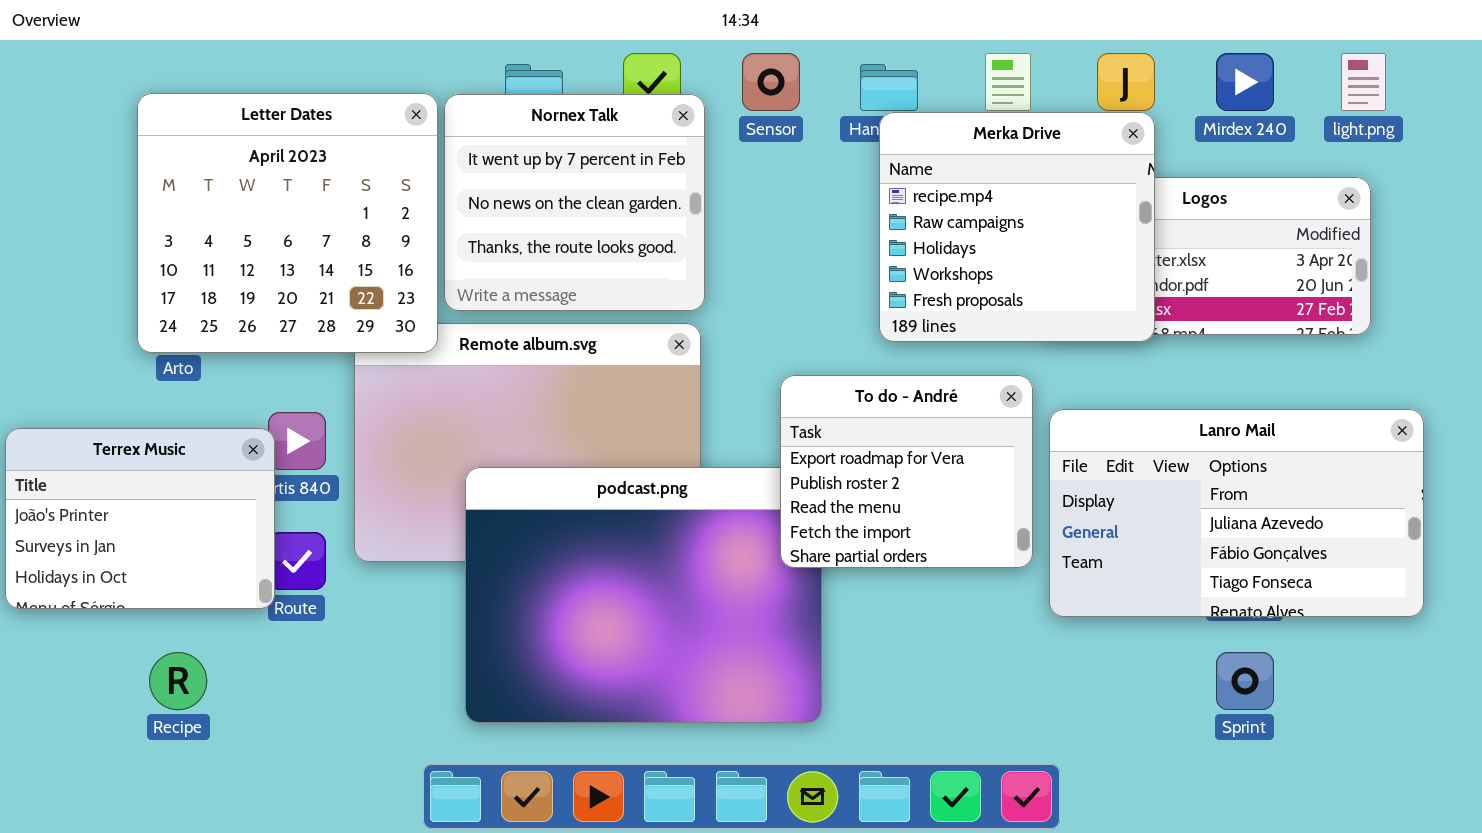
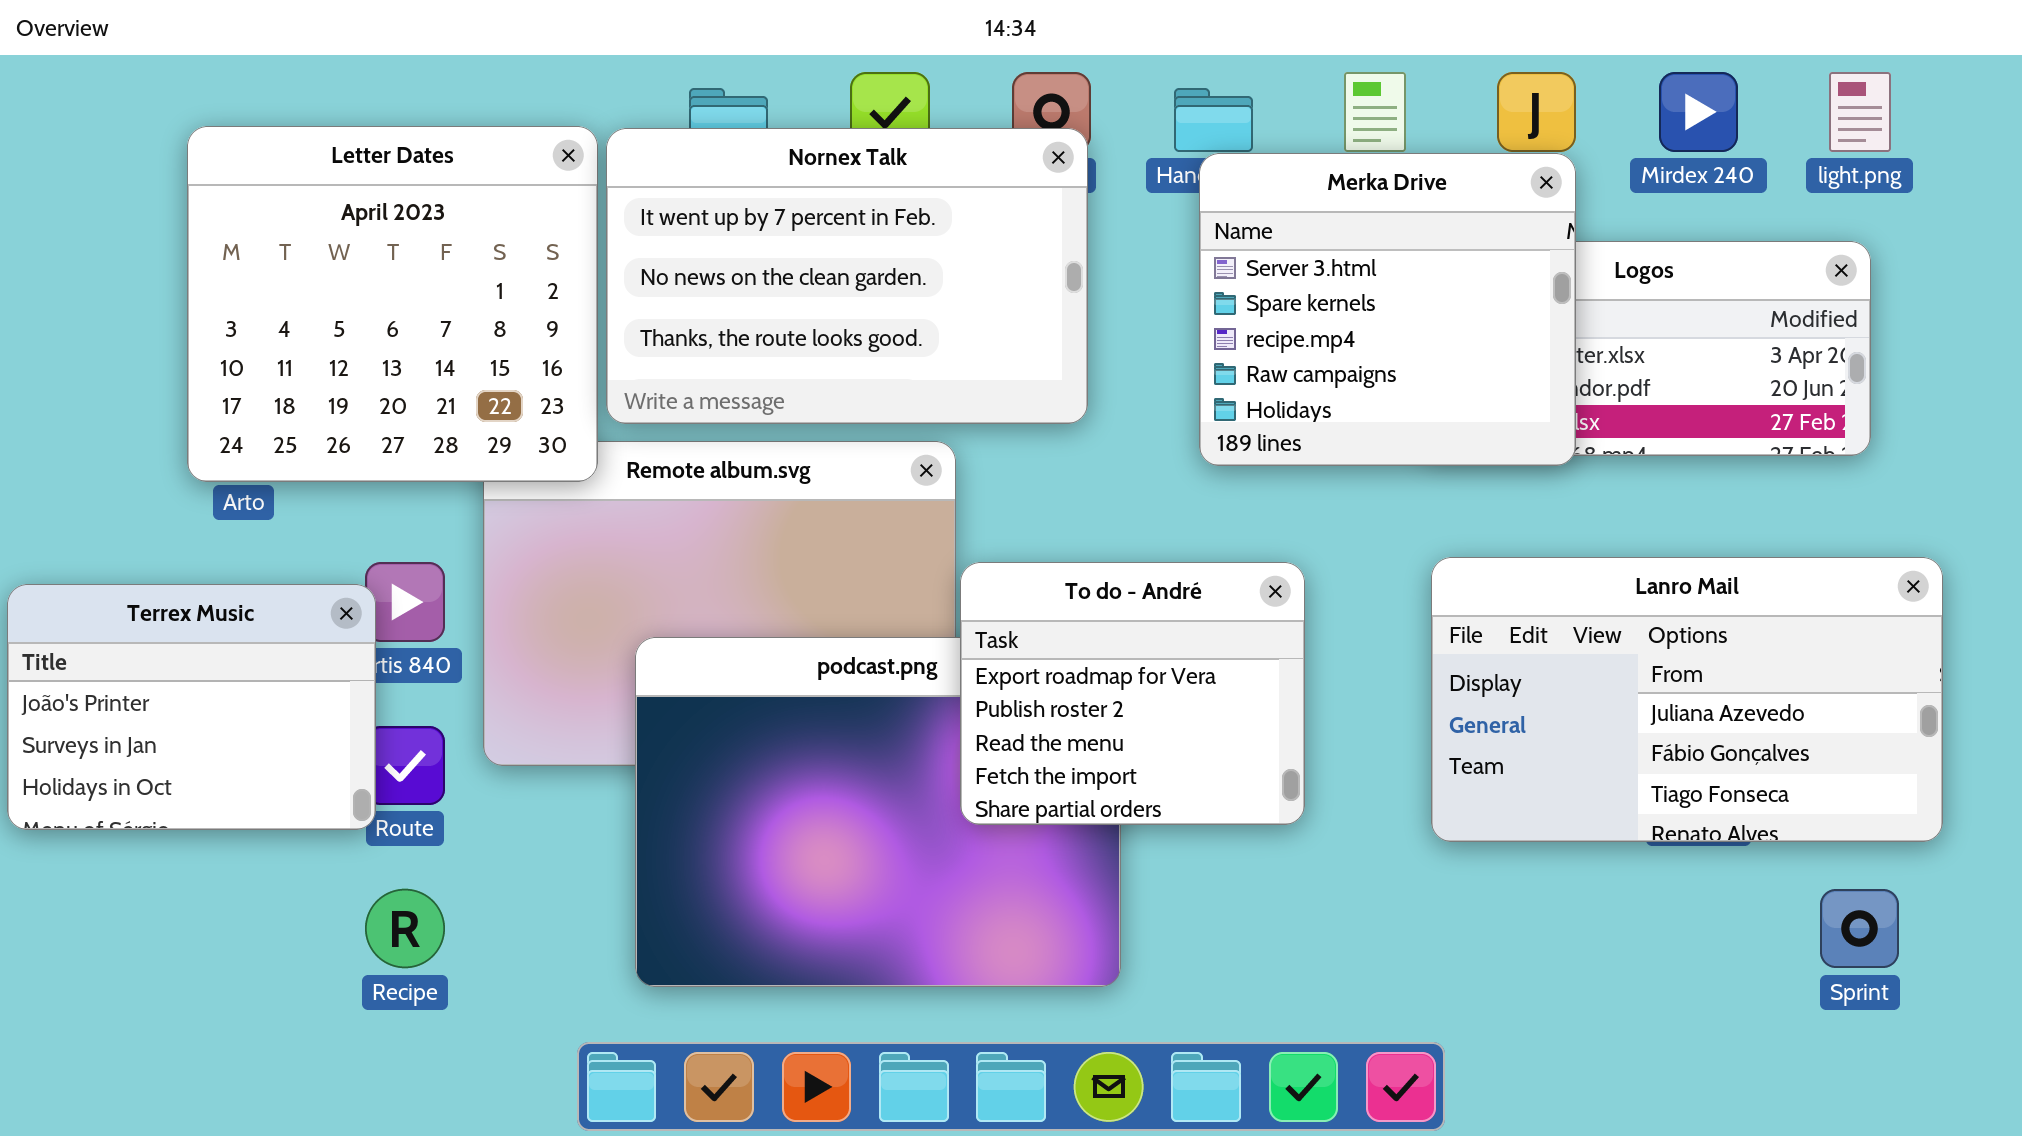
Nornex Talk: [444,94,705,311] -> [606,128,1088,424], resized
Merka Drive: [879,112,1155,342] -> [1199,153,1576,466], scrolled up 2 rows
To do - André: [780,375,1033,568] -> [960,562,1305,825], moved
Recipe: [149,652,207,710] -> [365,889,445,968], moved
Sprint: [1216,652,1274,710] -> [1820,889,1899,968], moved

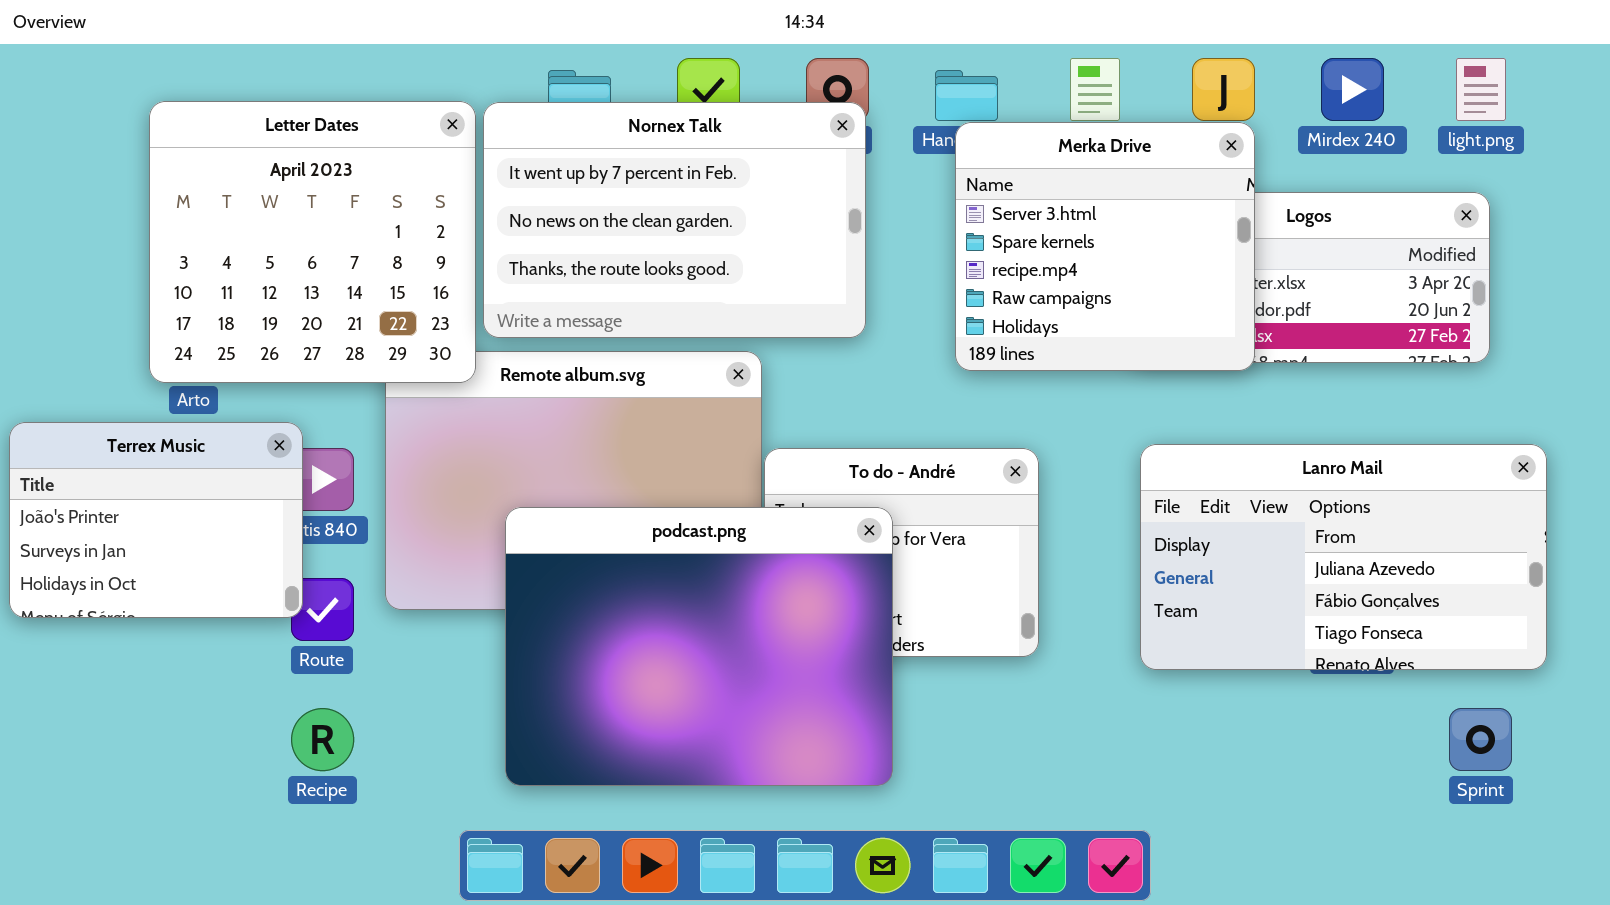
Terrex Music: [7,584,376,830] -> [9,422,303,618], moved
podcast.png: [635,637,1121,987] -> [505,507,893,786], raised

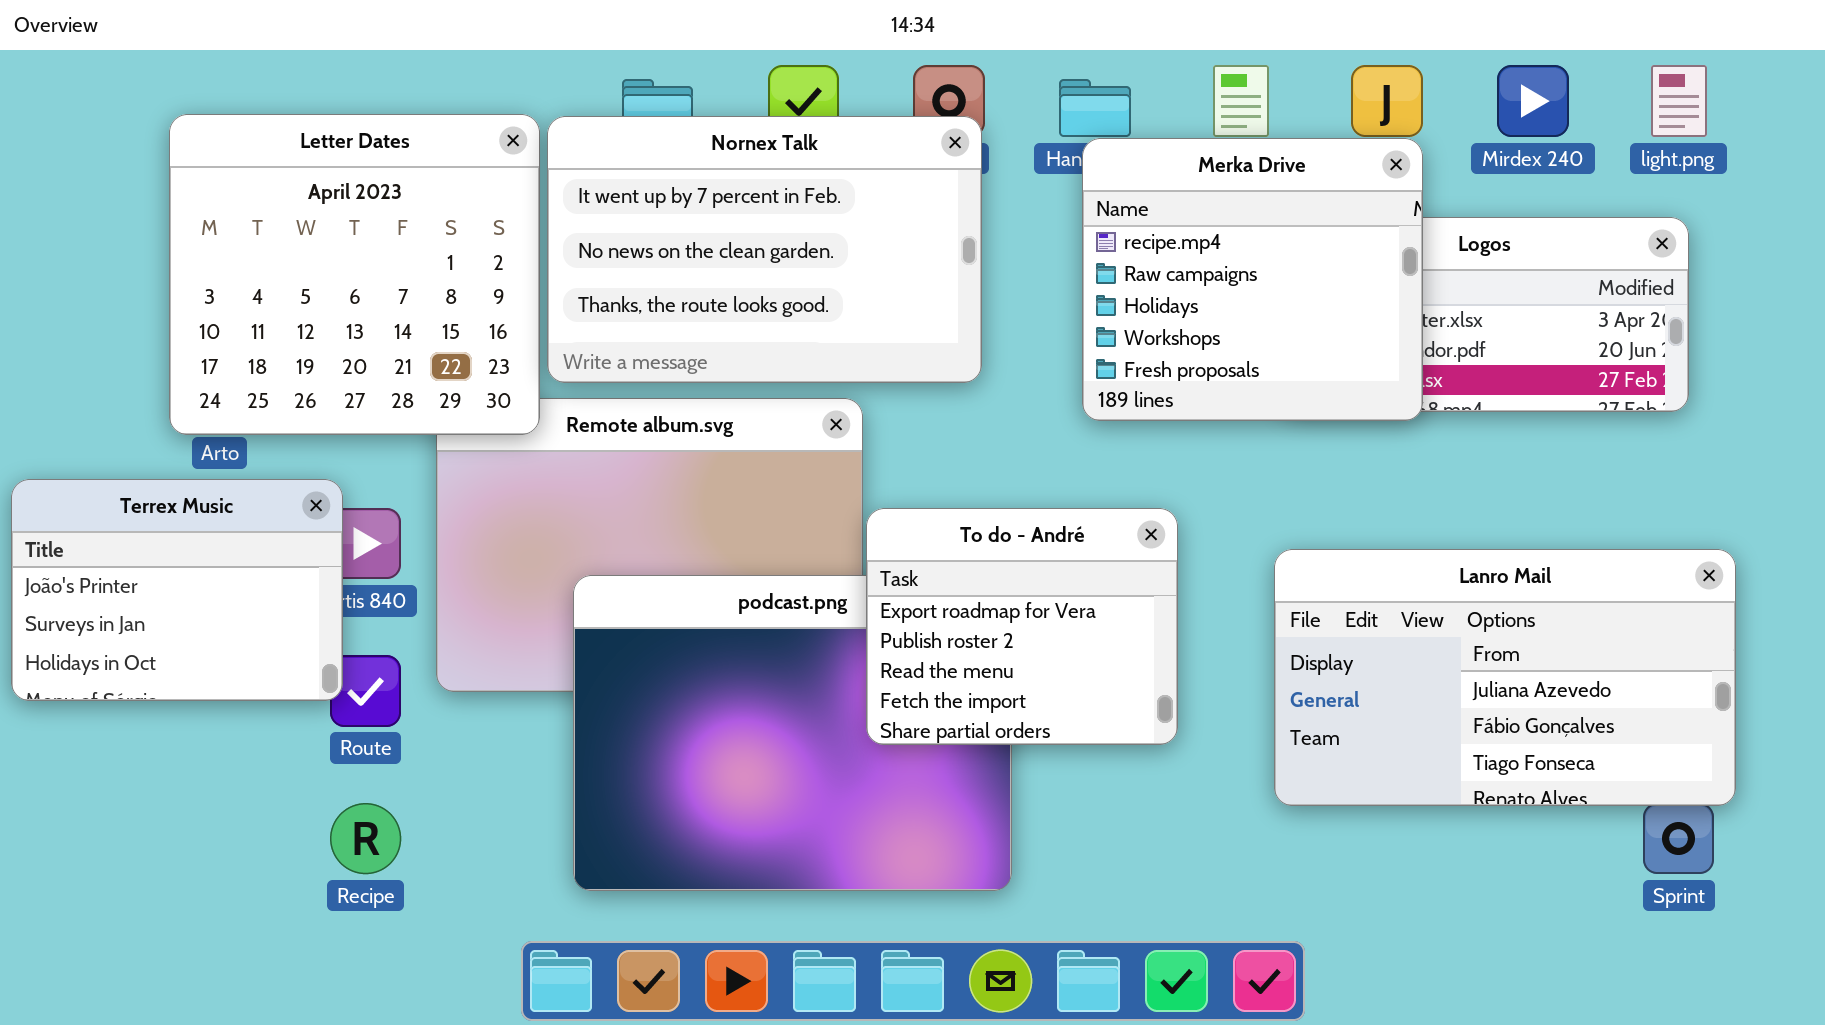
Merka Drive: [955,122,1255,371] -> [1082,138,1423,421], scrolled down 2 rows
Lanro Mail: [1140,444,1547,670] -> [1274,549,1736,806], moved
To do - André: [764,448,1039,657] -> [866,508,1178,745], raised

